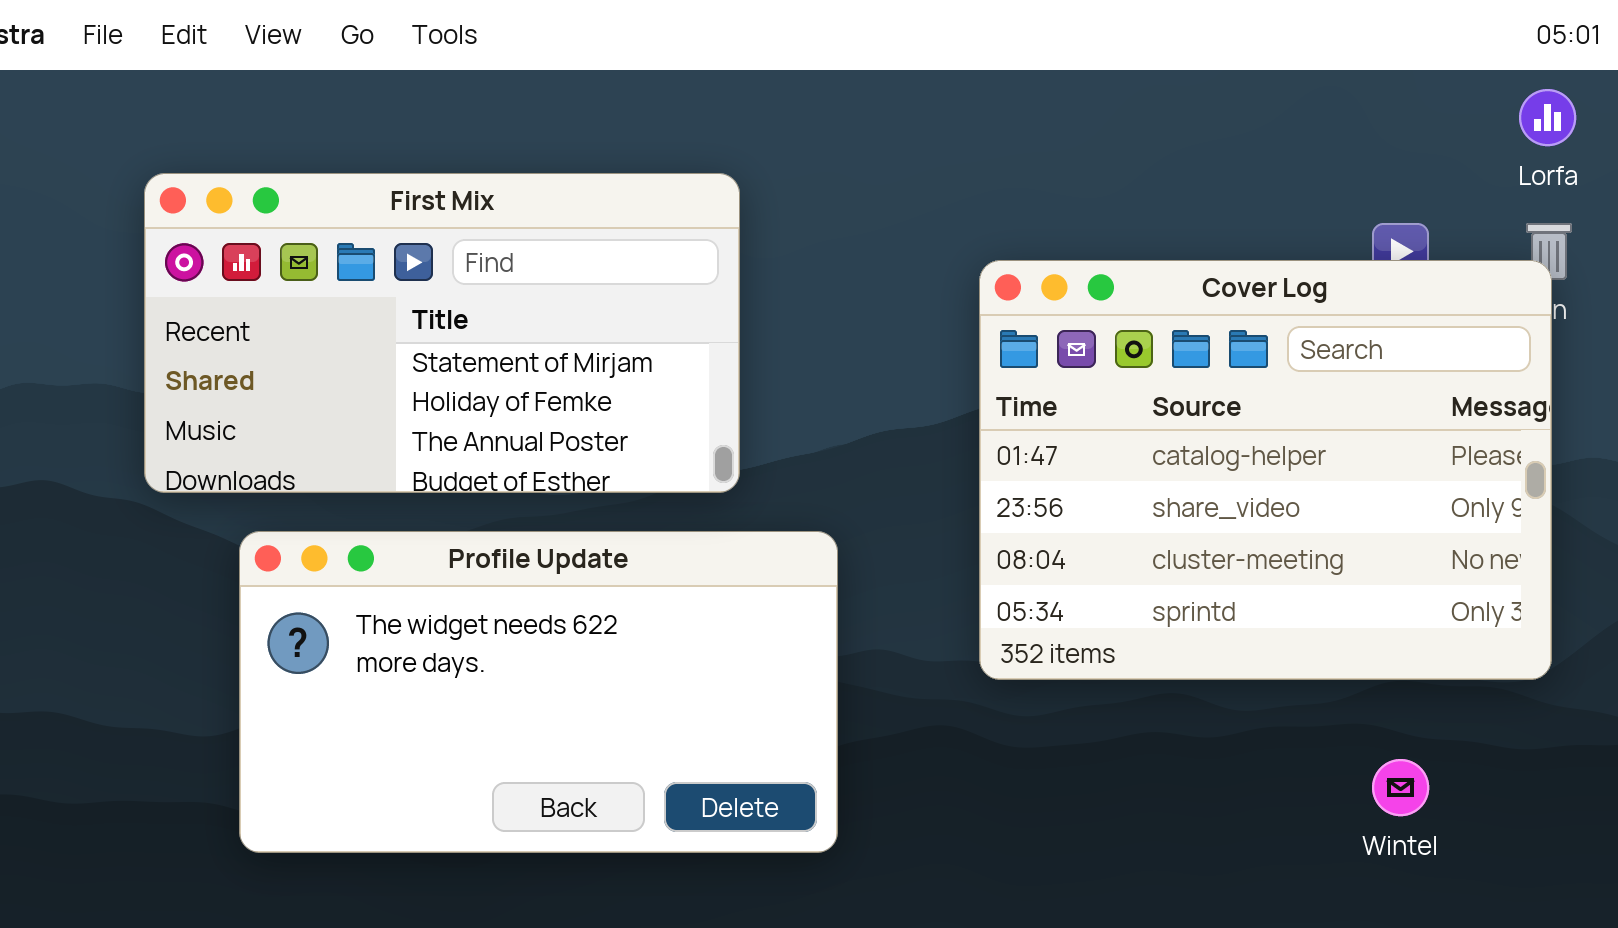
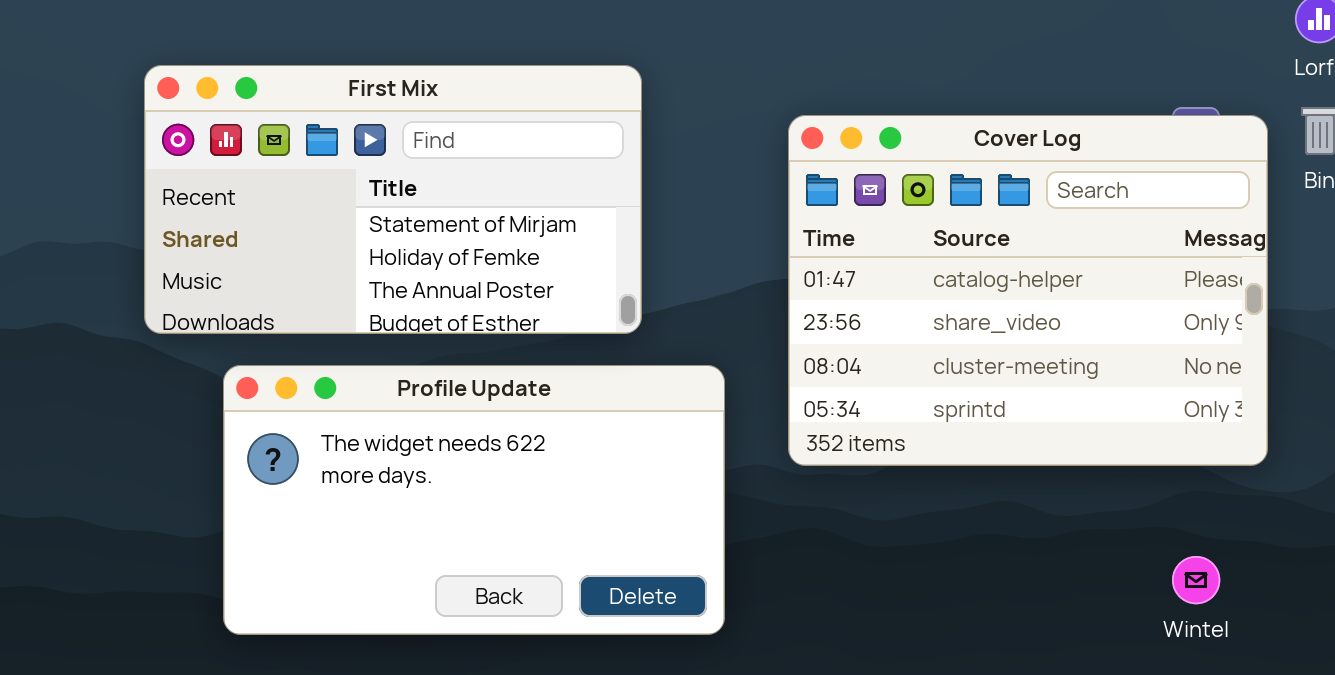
Cover Log: [979,260,1552,680] -> [788,115,1268,466], moved

